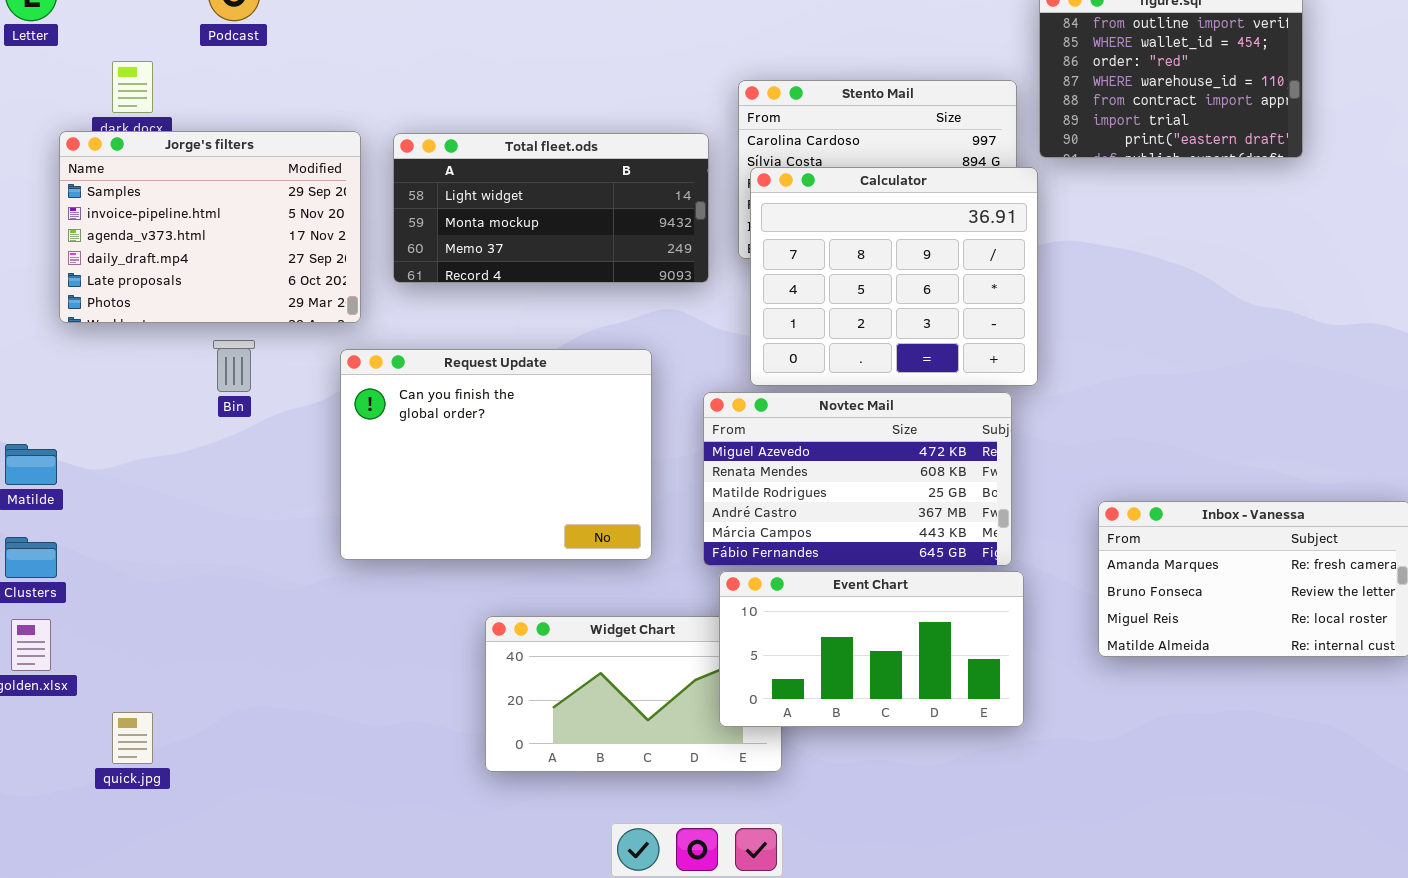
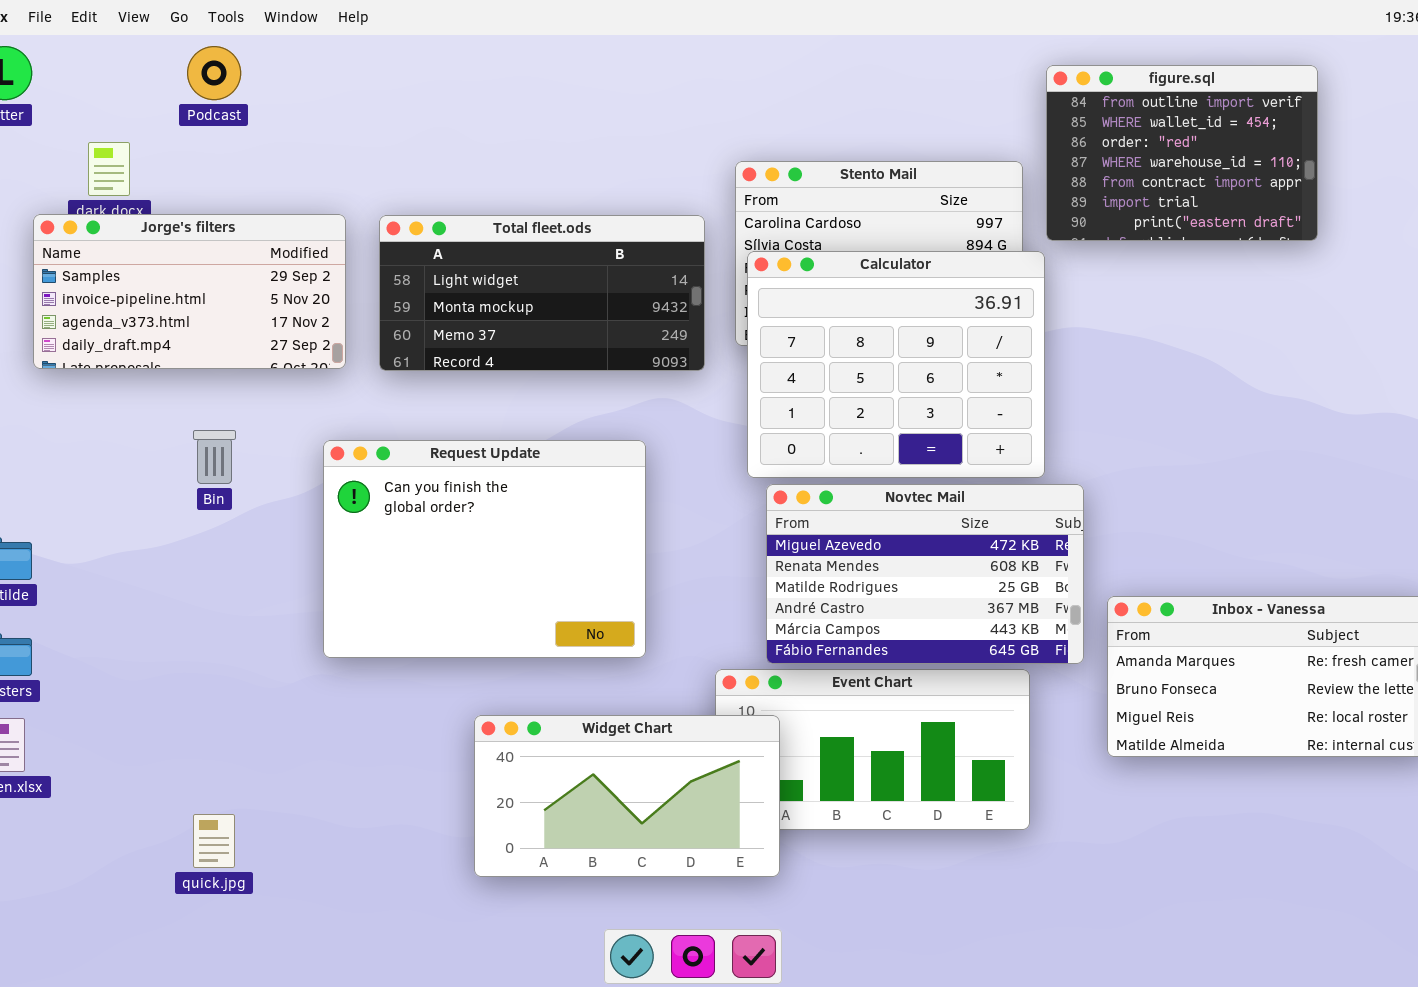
Jorge's filters: [59,131,361,323] -> [33,214,346,369], resized
Novtec Mail: [703,392,1012,566] -> [766,484,1084,664], moved
Widget Chart: [485,616,782,772] -> [474,715,780,877], raised
quick.jpg: [112,712,153,764] -> [193,814,235,868], moved

